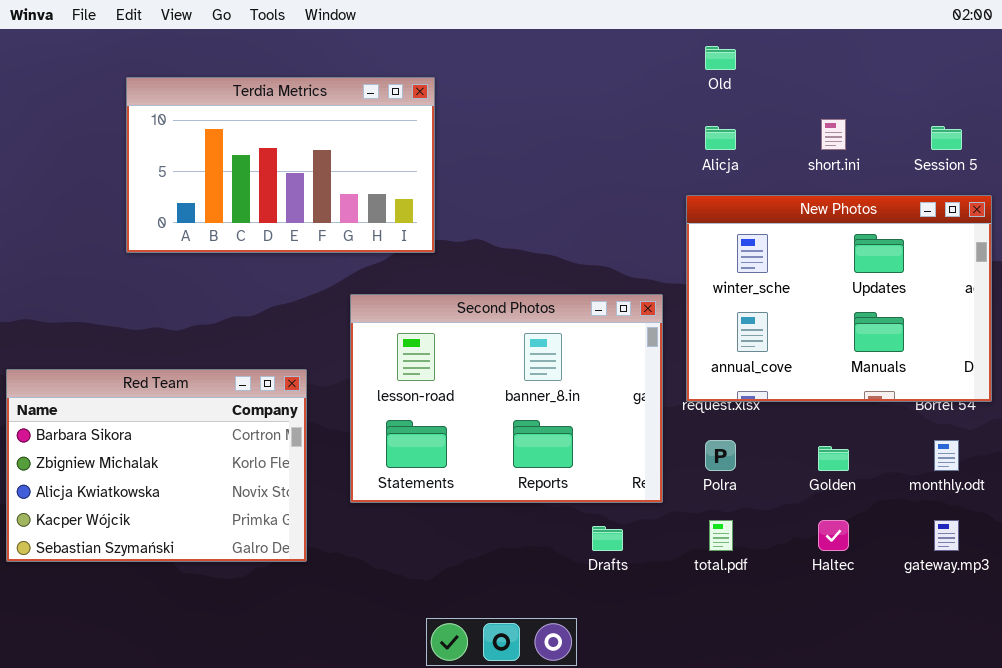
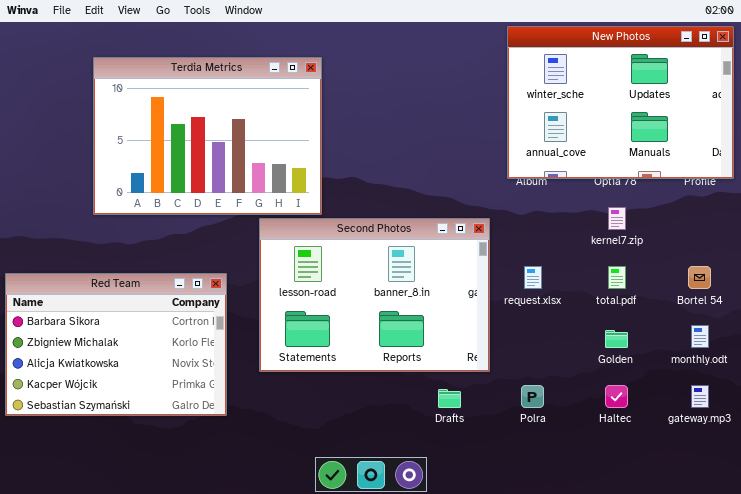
Terdia Metrics: [126,77,435,253] -> [93,57,322,215], resized
New Photos: [686,195,992,402] -> [507,26,734,179], moved
Polra: [705,440,736,471] -> [521,385,544,408], moved
total.pdf: [709,520,733,551] -> [608,266,626,289], moved

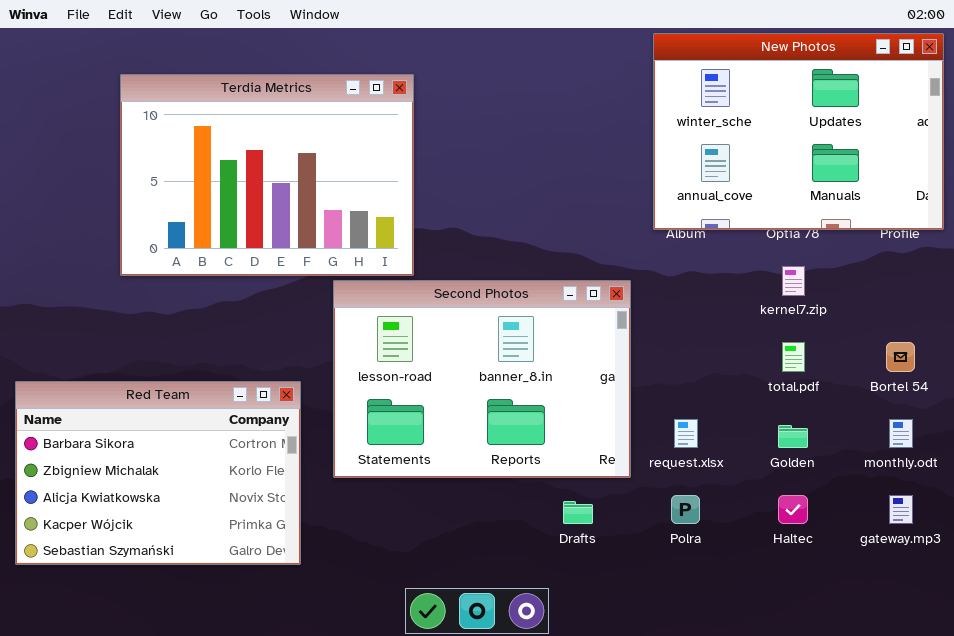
request.xlsx: [524,266,542,289] -> [674,419,698,448], moved
Red Team: [5,273,227,416] -> [15,381,301,565], moved

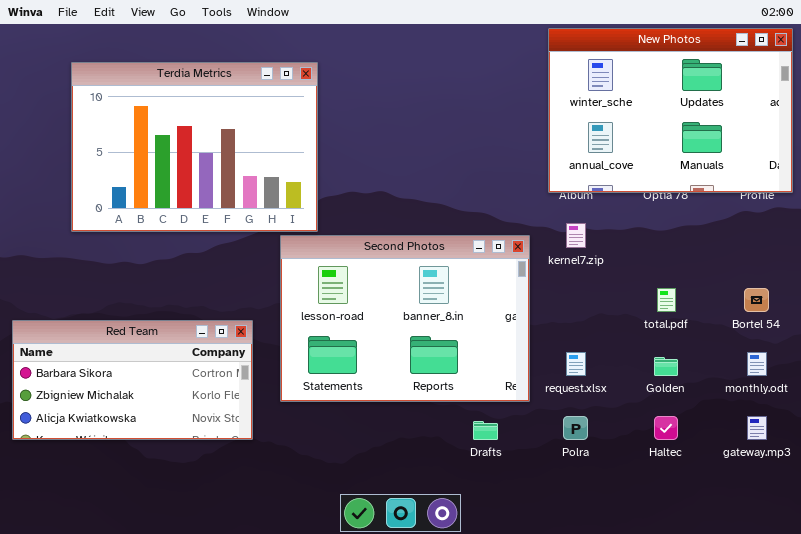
Terdia Metrics: [120,74,414,276] -> [71,62,318,232], moved
kernel7.zip: [782,266,805,296] -> [566,223,586,248], moved
Red Team: [15,381,301,565] -> [12,320,253,440], resized

